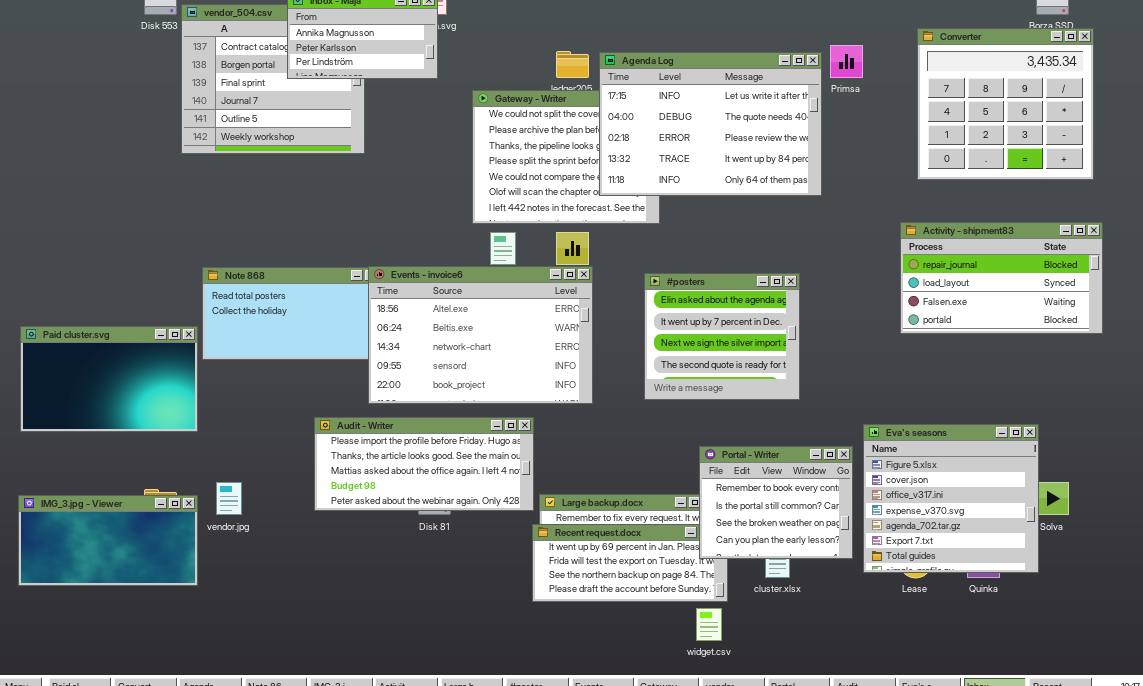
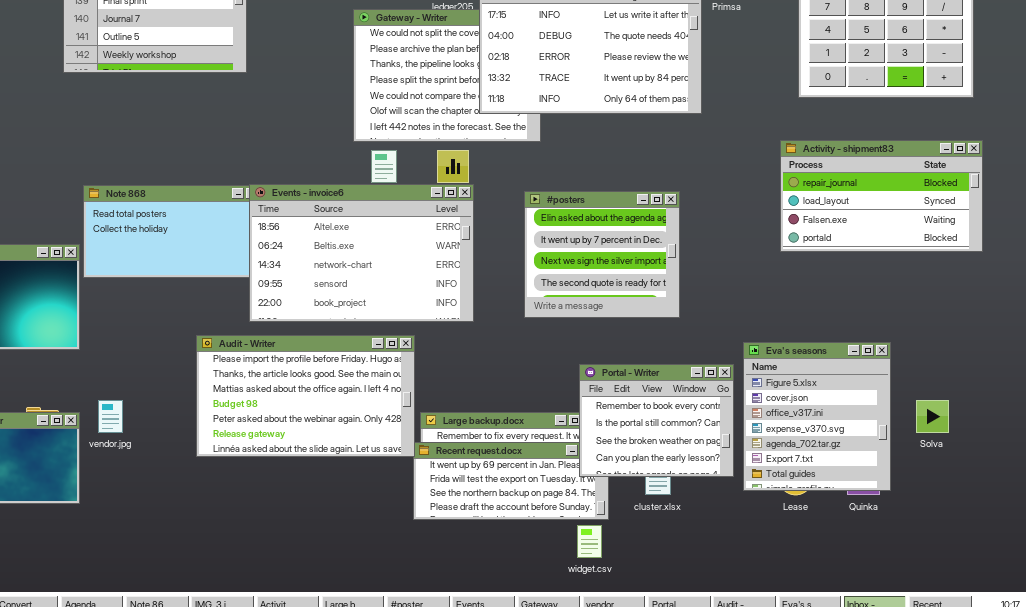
Audit - Writer: [314,417,534,511] -> [196,335,415,457], resized
Eva's seasons: [863,424,1039,573] -> [743,342,891,491], resized

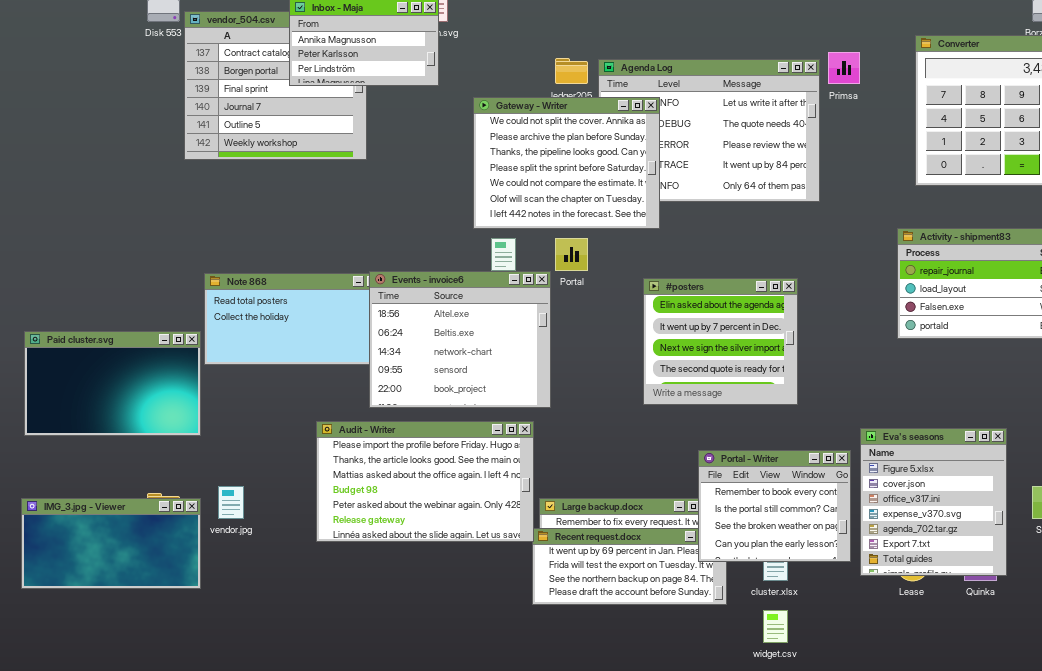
Gateway - Writer: [353,9,541,142] -> [473,97,660,229], raised
Events - invoice6: [249,184,474,322] -> [369,271,551,408], resized
widget.csv: [577,525,602,558] -> [763,610,788,643], moved

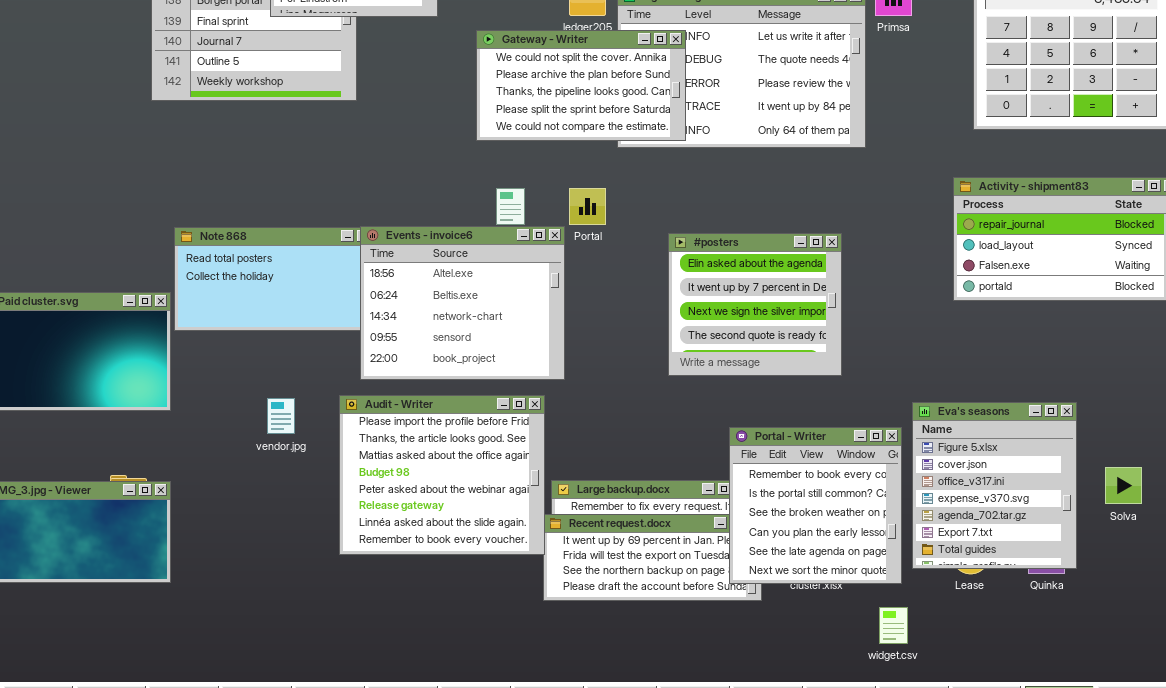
Gateway - Writer: [473,97,660,229] -> [476,30,686,141], resized
Audit - Writer: [316,421,534,542] -> [339,395,545,555], resized
Portal - Writer: [698,450,851,562] -> [729,427,902,584], resized
vendor.jpg: [218,486,244,519] -> [267,398,295,434], moved
widget.csv: [763,610,788,643] -> [879,607,908,644], moved

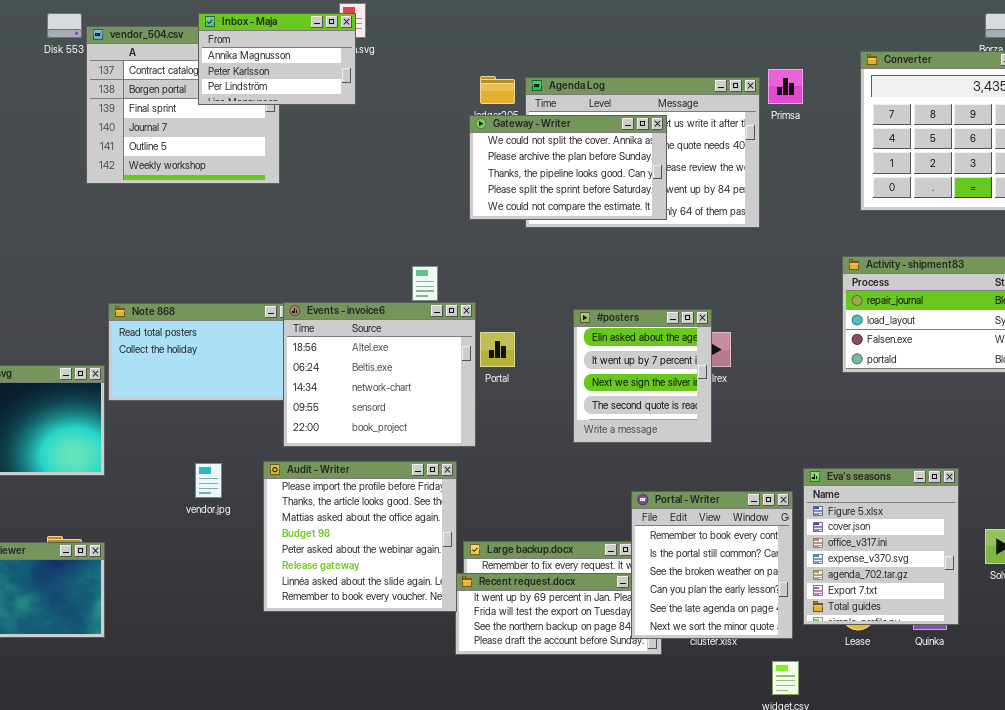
Gateway - Writer: [476,30,686,141] -> [469,115,667,220], moved
Portal: [569,188,606,225] -> [480,332,515,367], moved
#posters: [668,233,842,376] -> [573,309,712,443], resized

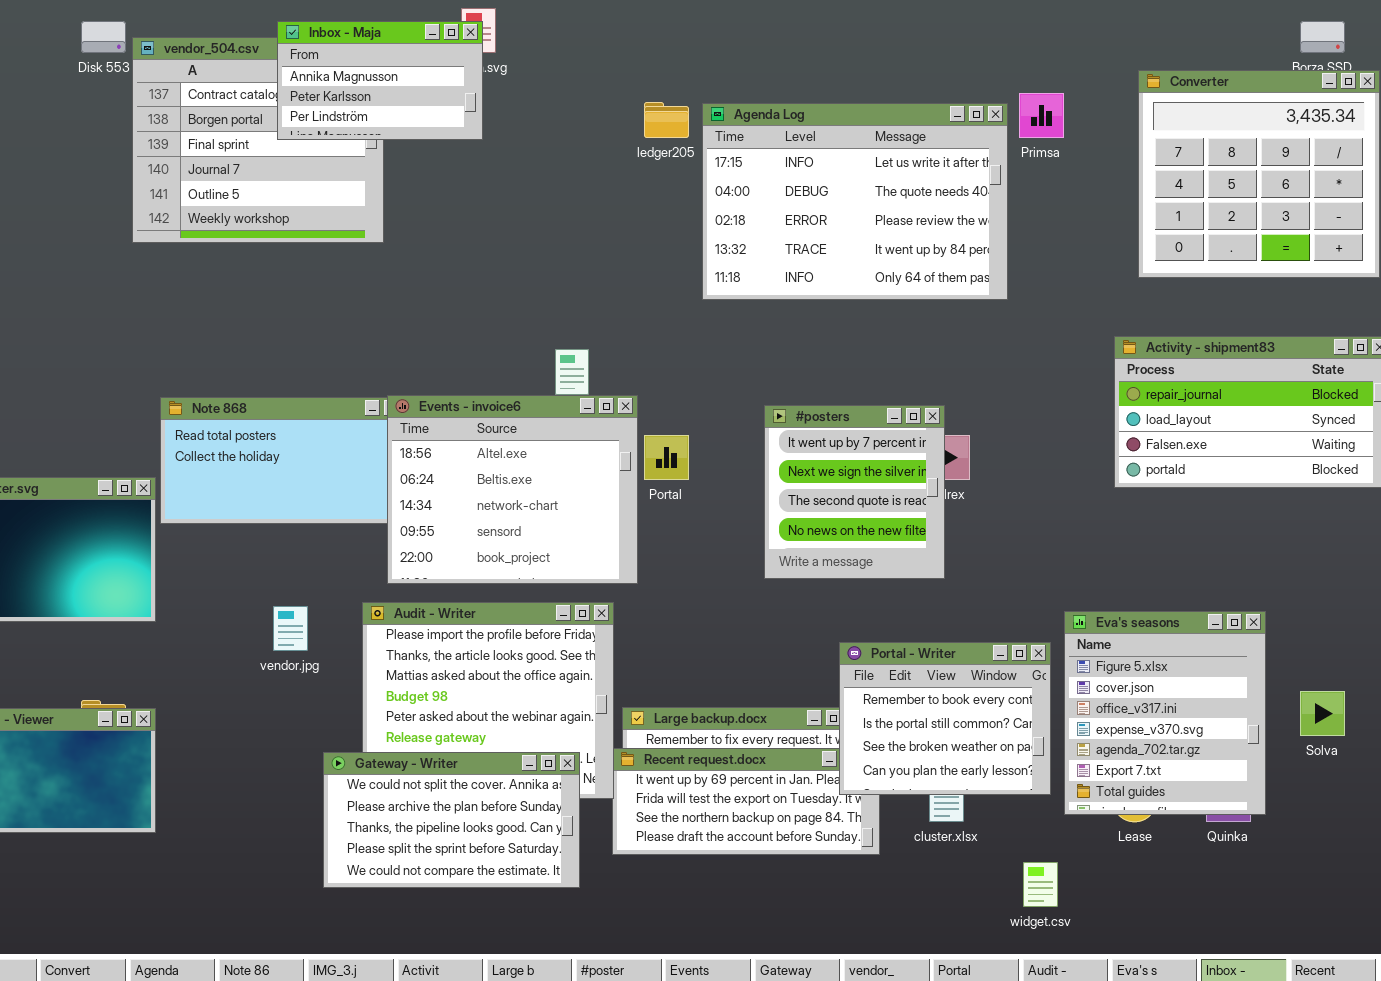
Gateway - Writer: [469,115,667,220] -> [323,752,580,888], moved
#posters: [573,309,712,443] -> [764,405,945,579], scrolled down 1 row
Portal - Writer: [631,491,793,639] -> [839,642,1051,795], resized

